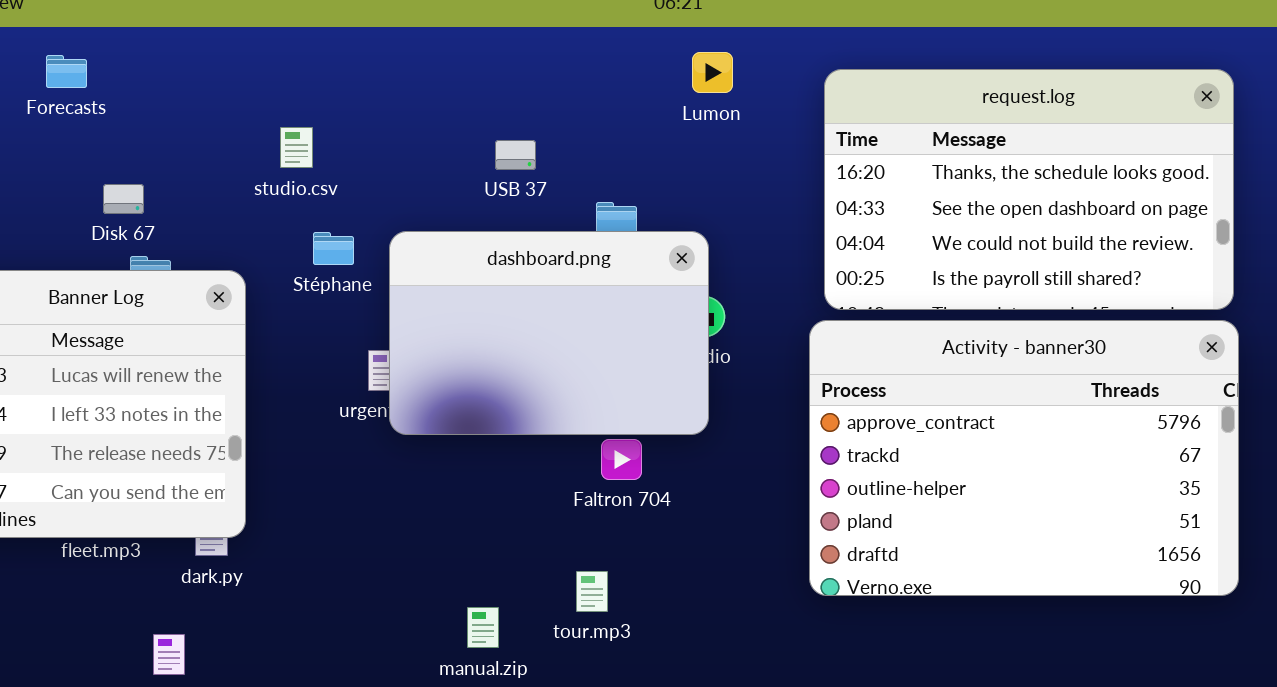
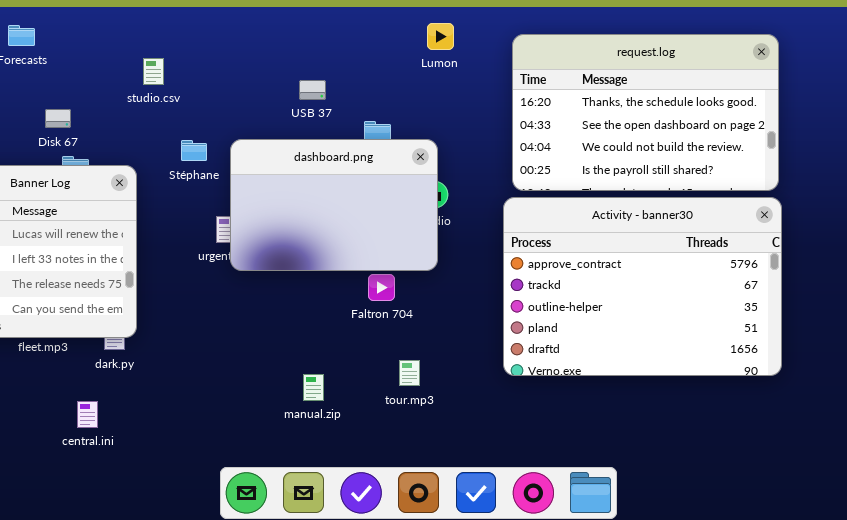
studio.csv: [280,127,313,168] -> [143,58,164,85], moved
tour.mp3: [576,571,608,612] -> [399,360,420,386], moved
manual.zip: [467,607,499,648] -> [303,374,324,401], moved

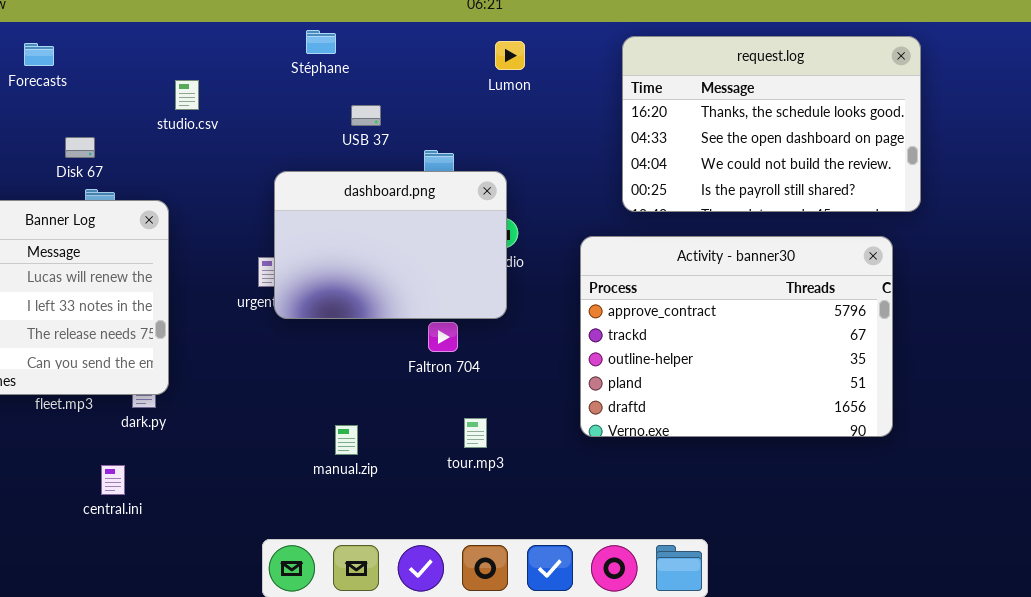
request.log: [512,34,779,191] -> [622,36,921,212], moved
Stéphane: [181,140,207,161] -> [306,30,336,54], moved
manual.zip: [303,374,324,401] -> [335,425,358,455], moved

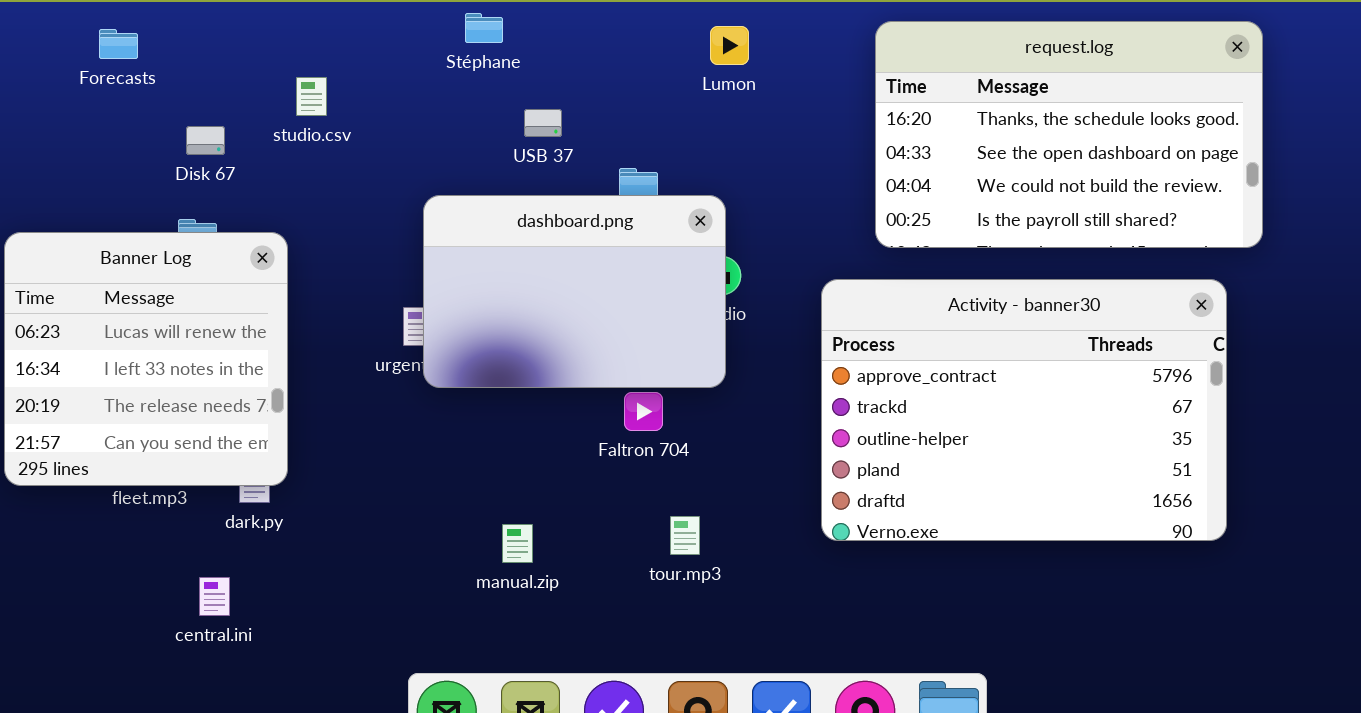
Disk 67: [65,137,95,158] -> [186,126,225,155], moved

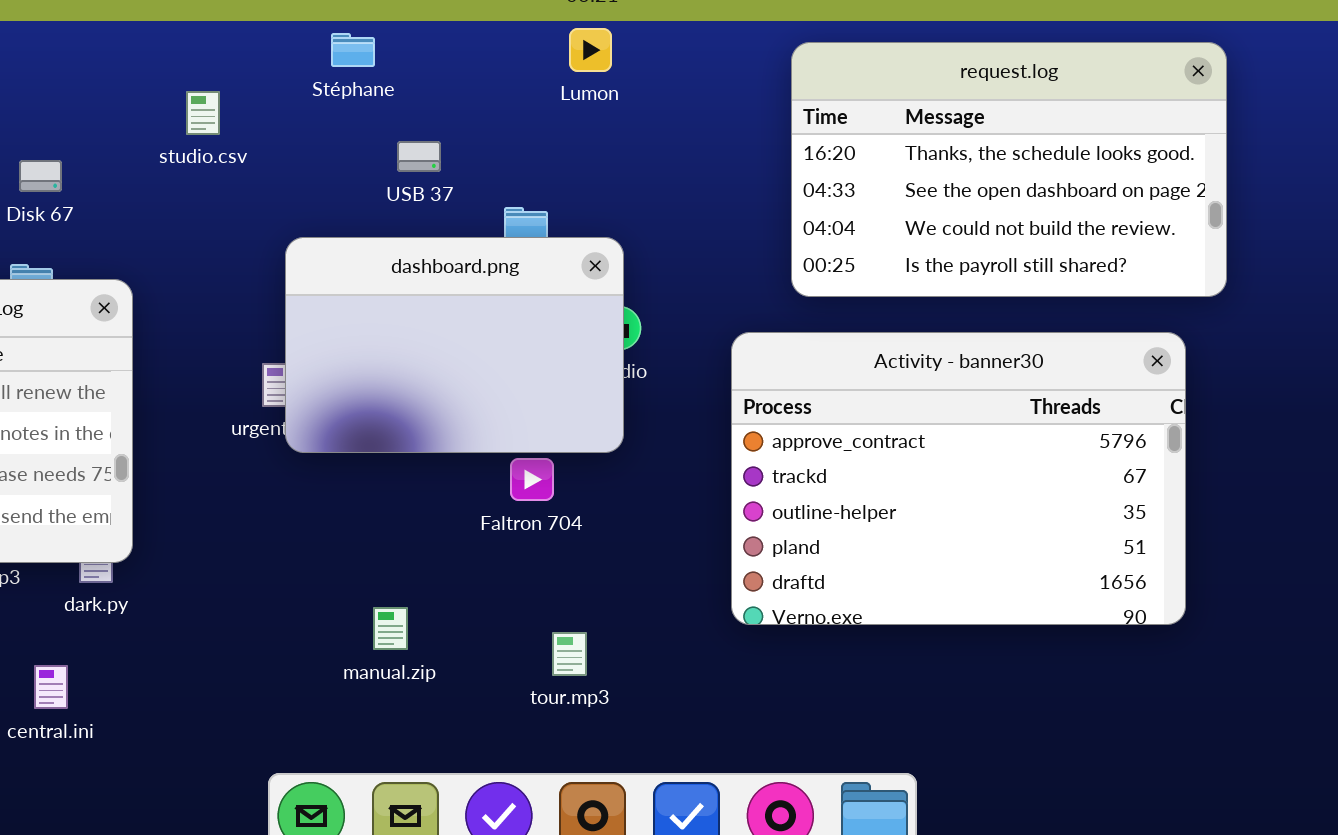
Lumon: [710,26,749,65] -> [569,28,612,72], moved
studio.csv: [296,77,327,116] -> [186,91,220,135], moved
tour.mp3: [670,516,700,555] -> [552,632,587,676], moved

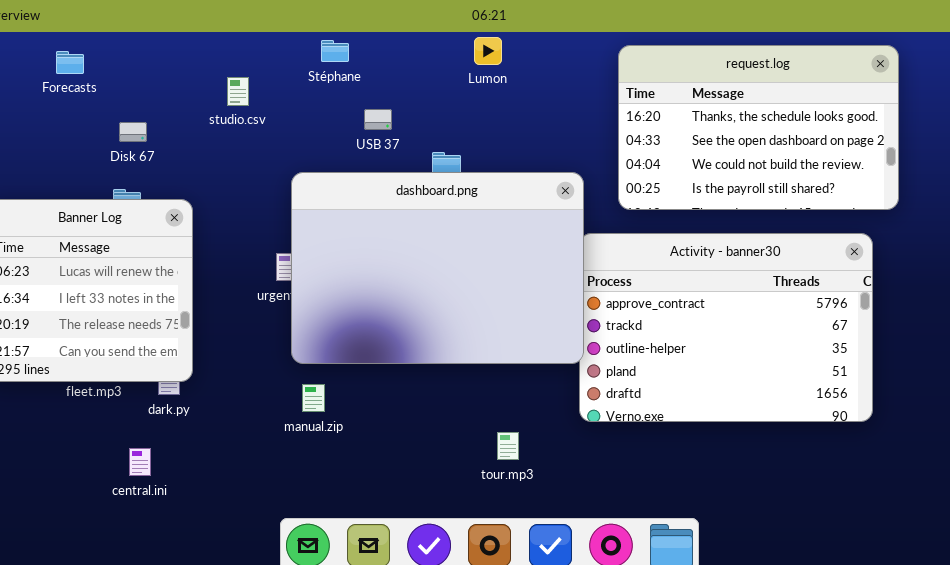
dashboard.png: [285,237,624,453] -> [291,172,584,364], resized
manual.zip: [373,607,408,650] -> [302,384,325,412], moved
tour.mp3: [552,632,587,676] -> [497,432,519,460], moved

